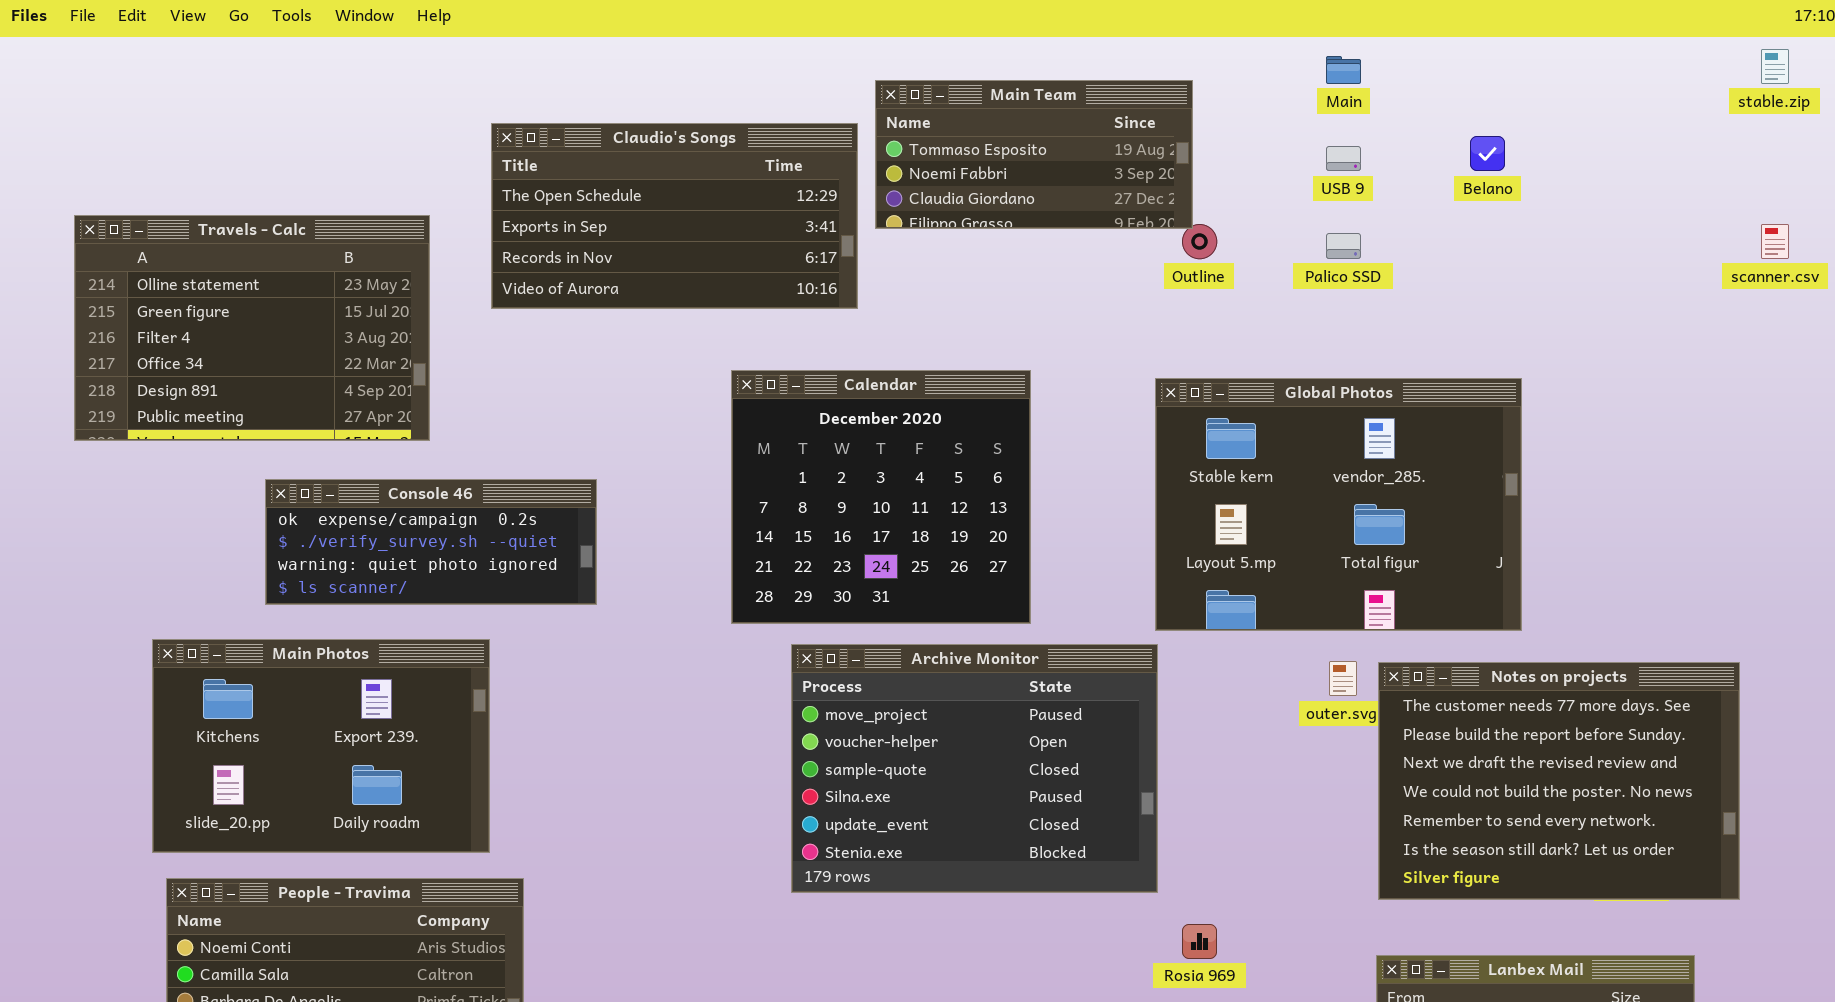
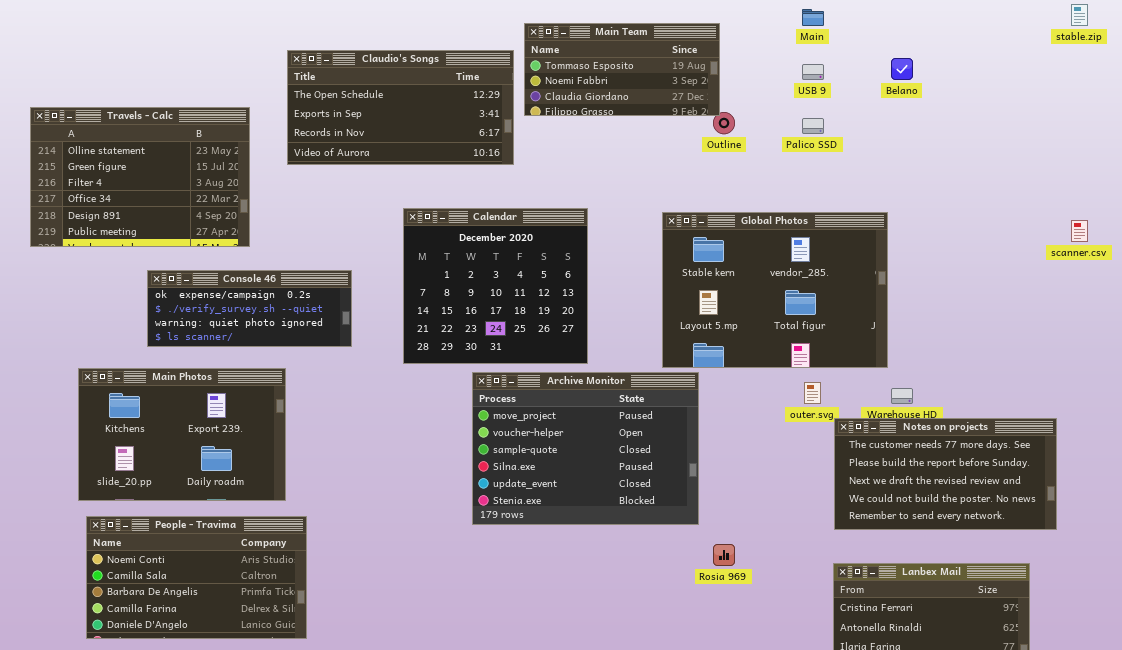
scanner.csv: [1761,224,1789,259] -> [1071,220,1088,242], moved
Calendar: [731,370,1031,624] -> [403,208,588,364], moved
Global Photos: [1155,378,1522,631] -> [662,212,888,368], moved
Notes on projects: [1378,662,1740,900] -> [834,418,1057,530], resized

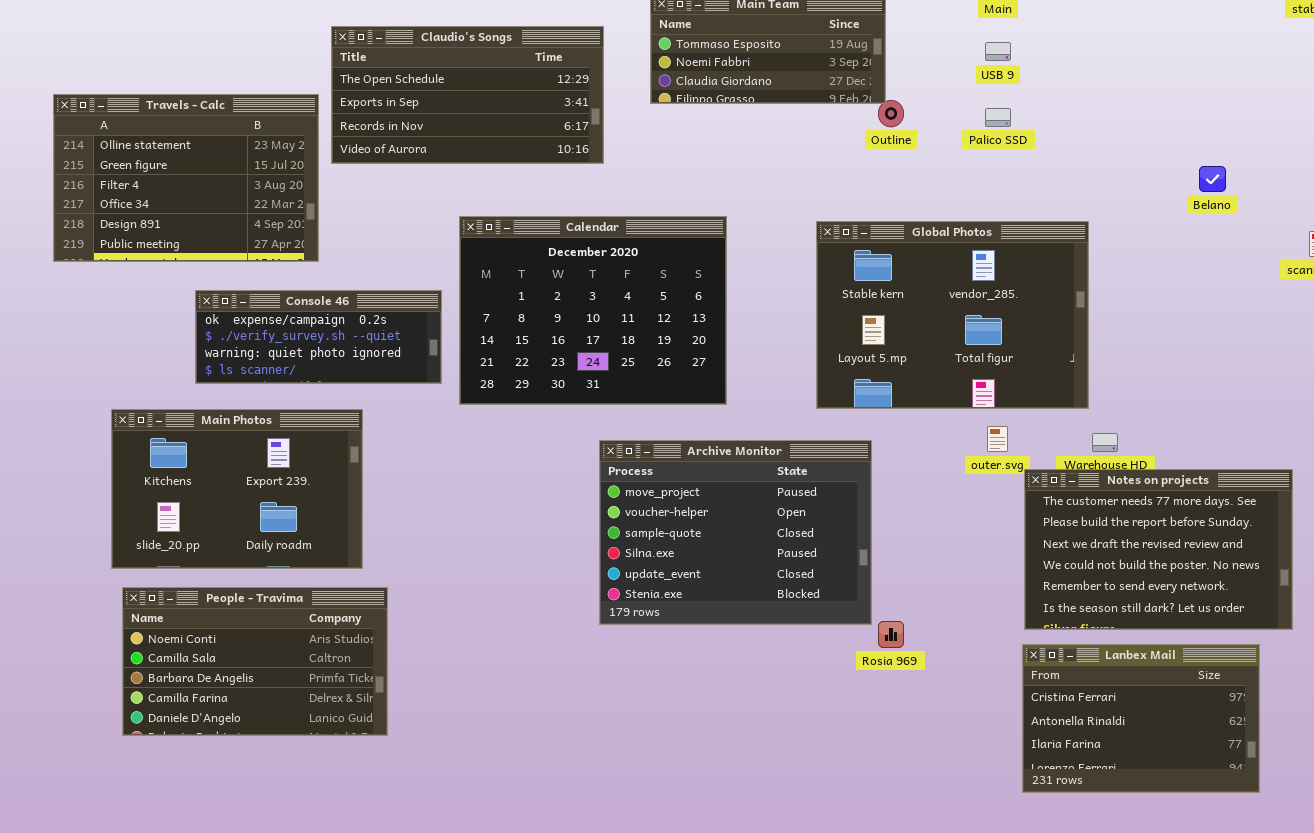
Claudio's Songs: [287,50,514,165] -> [331,26,604,164], moved
Belano: [891,58,913,80] -> [1199,166,1226,192], moved
Calendar: [403,208,588,364] -> [459,216,727,405], resized
Archive Monitor: [472,372,699,525] -> [599,440,872,625], moved
Notes on projects: [834,418,1057,530] -> [1024,469,1293,630], resized

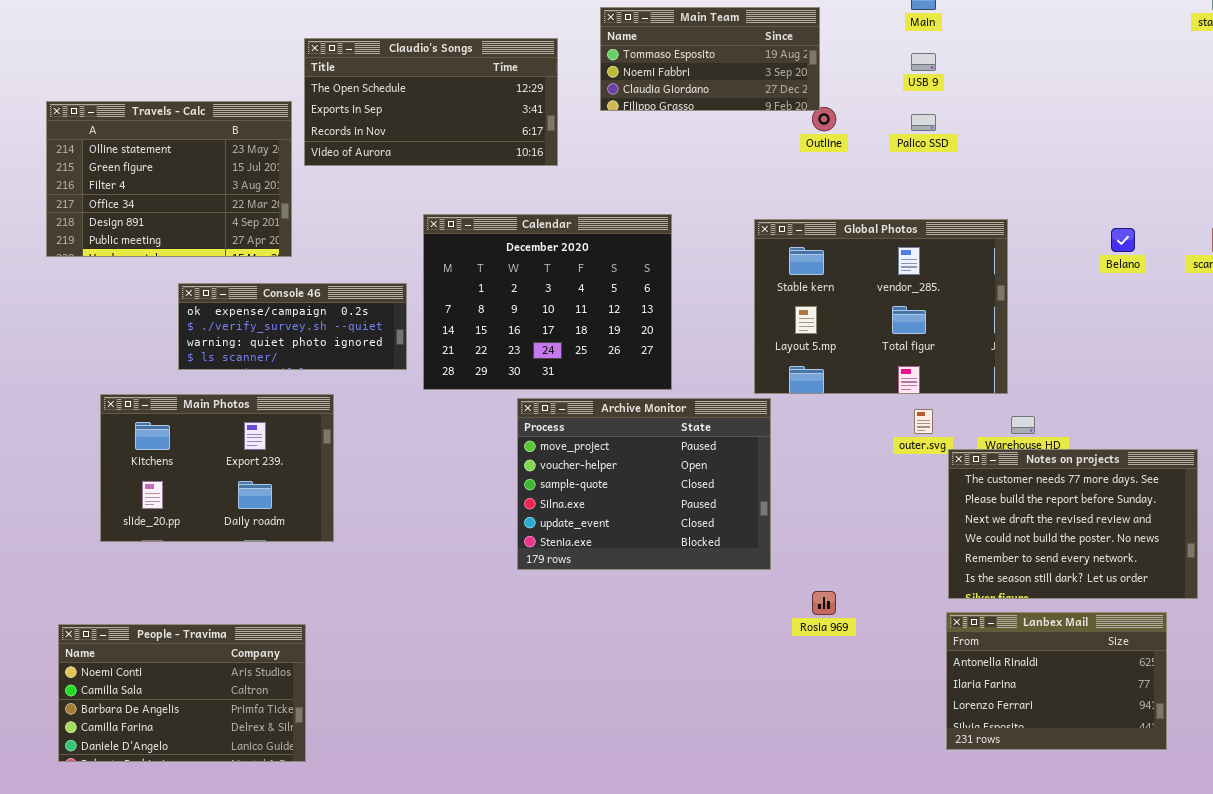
Belano: [1199,166,1226,192] -> [1111,228,1135,252], moved
Archive Monitor: [599,440,872,625] -> [517,398,771,570], moved
People - Travima: [122,587,388,736] -> [58,624,306,762], moved
Lanbex Mail: [1022,644,1260,793] -> [946,612,1167,750], scrolled down 1 row

